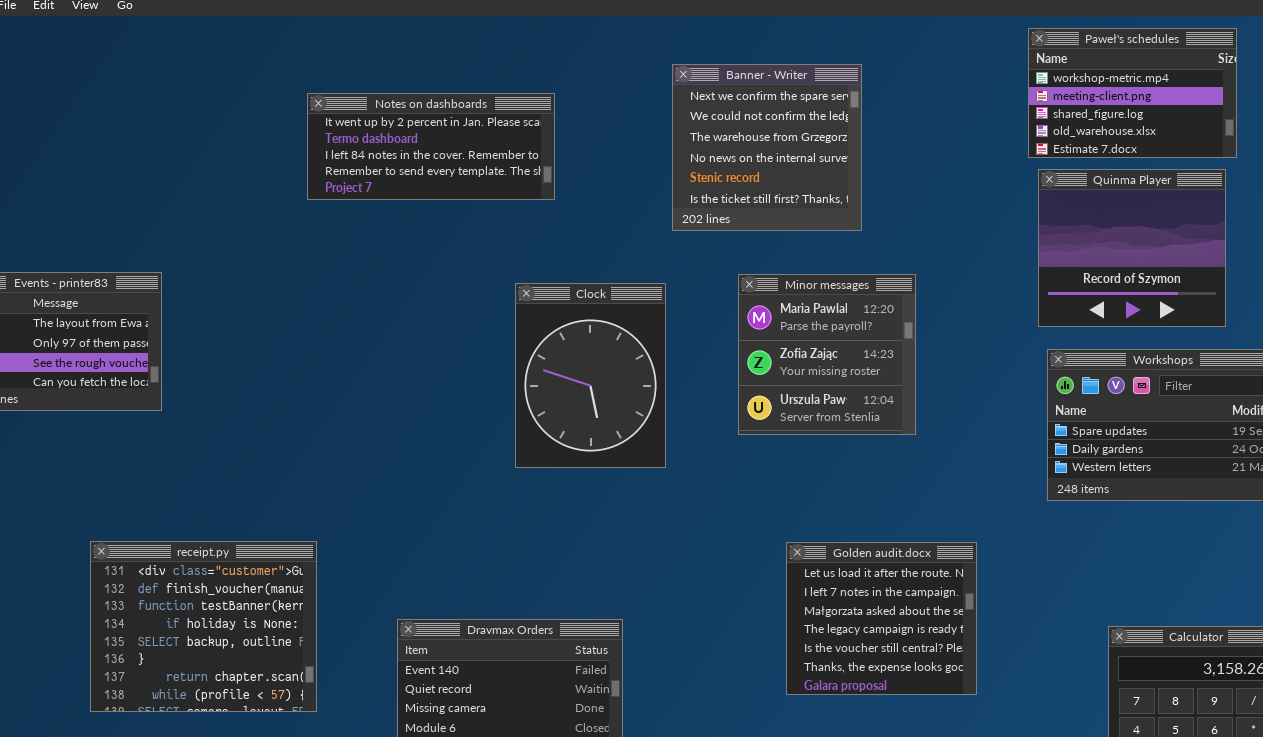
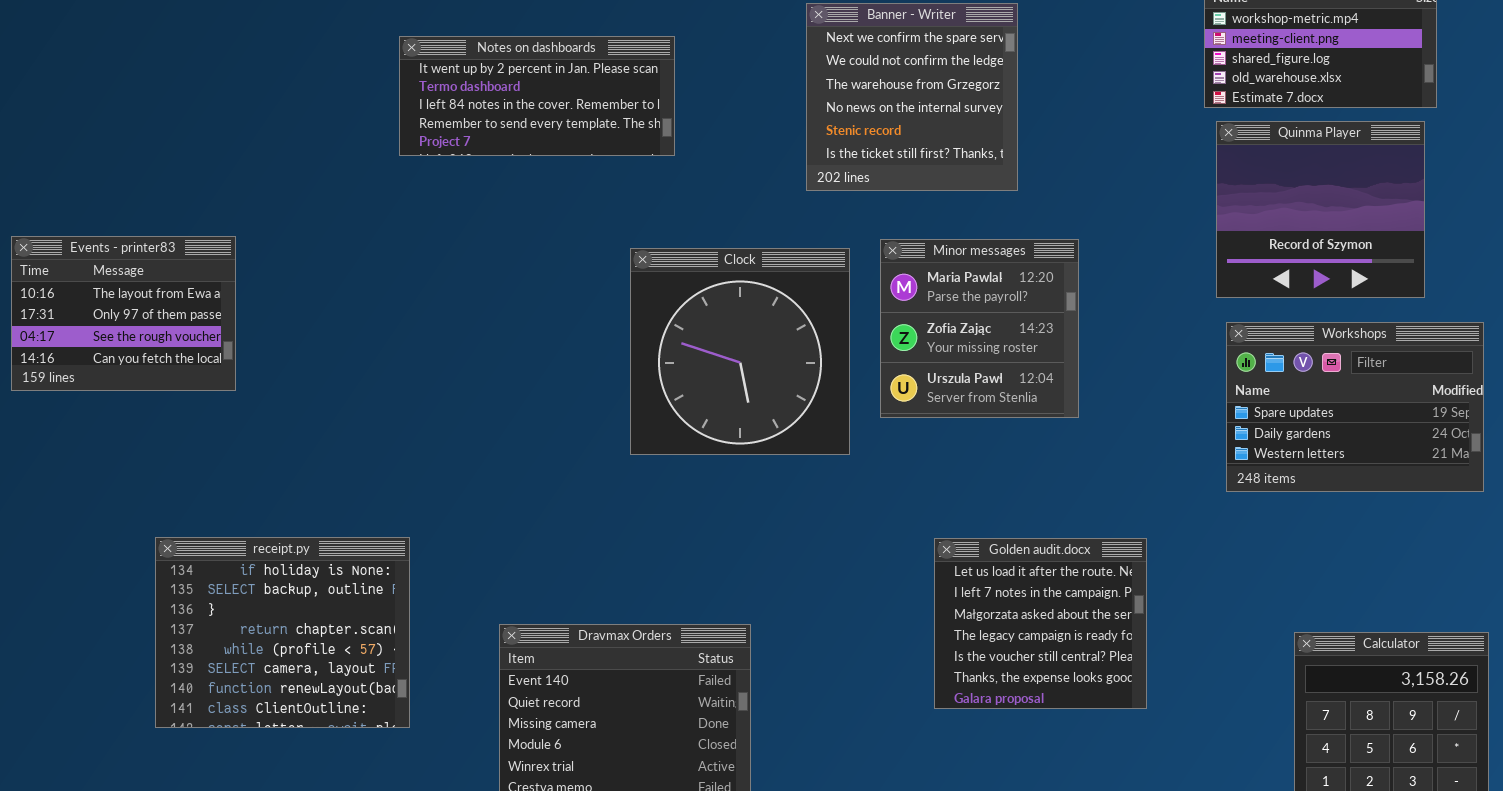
Clock: [515,283,666,468] -> [630,248,850,455], resized
receipt.py: [90,541,317,712] -> [155,537,410,728], scrolled down 3 rows

